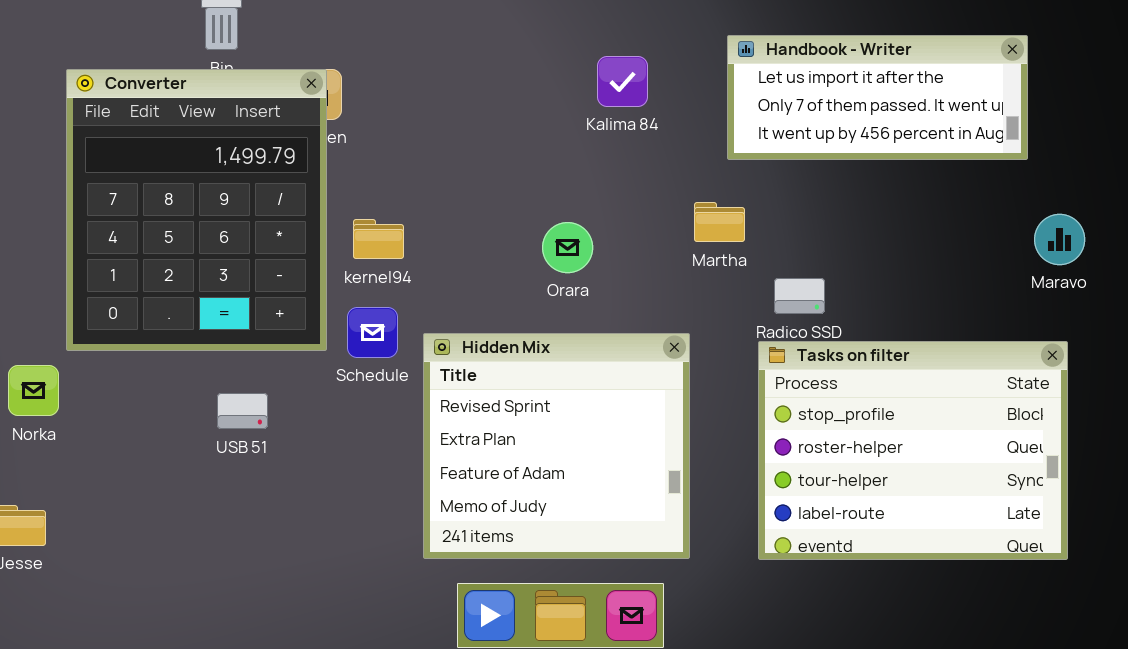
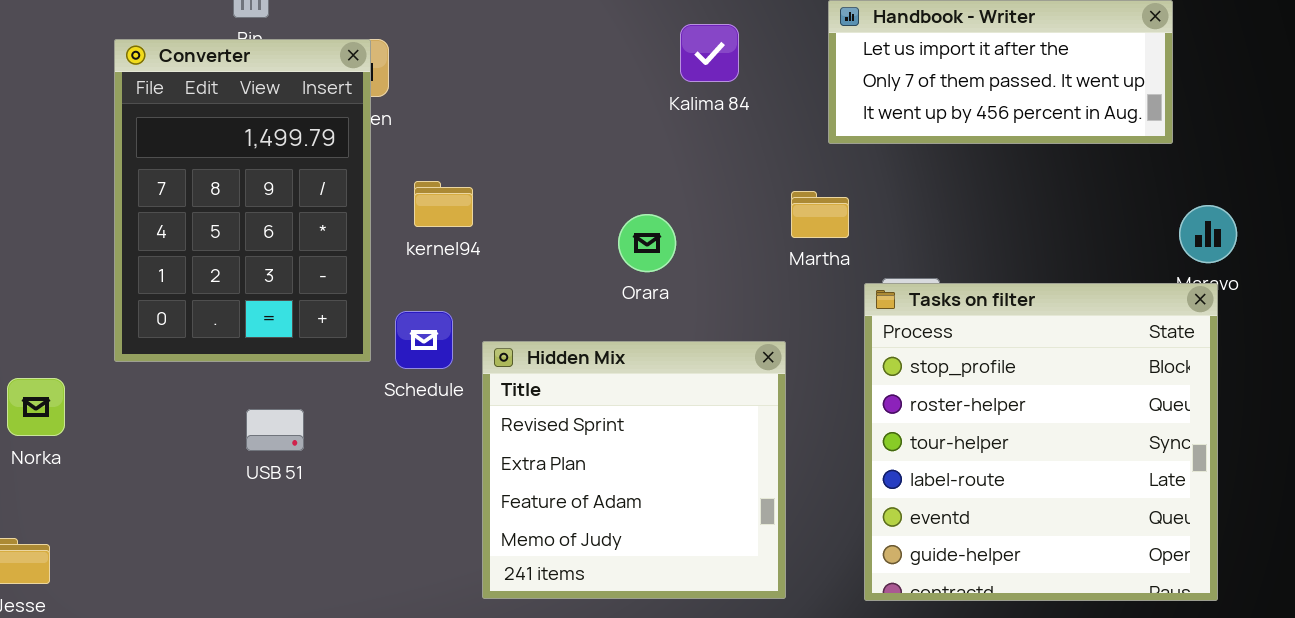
Converter: [66,69,327,351] -> [114,39,371,362], resized
kernel94: [353,219,404,259] -> [414,181,473,227], moved
Tasks on filter: [758,341,1068,560] -> [864,283,1218,601], resized

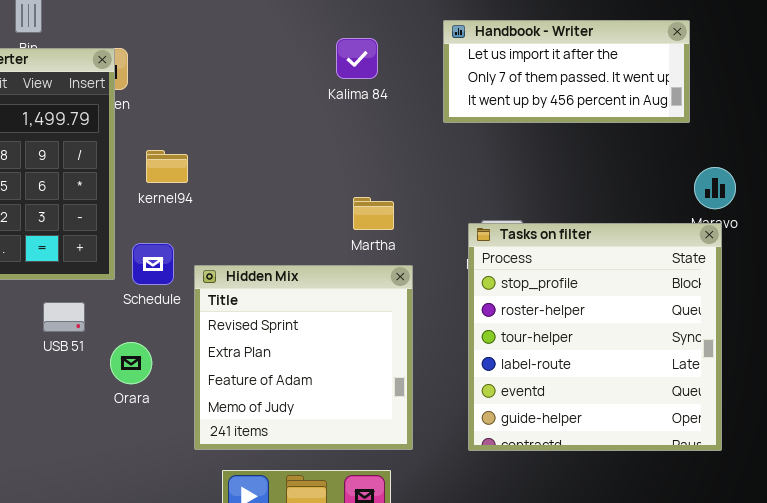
Martha: [791,191,849,238] -> [353,197,394,230], moved
Orara: [618,214,676,272] -> [110,342,152,384], moved
USB 51: [246,409,304,451] -> [43,302,85,332], moved

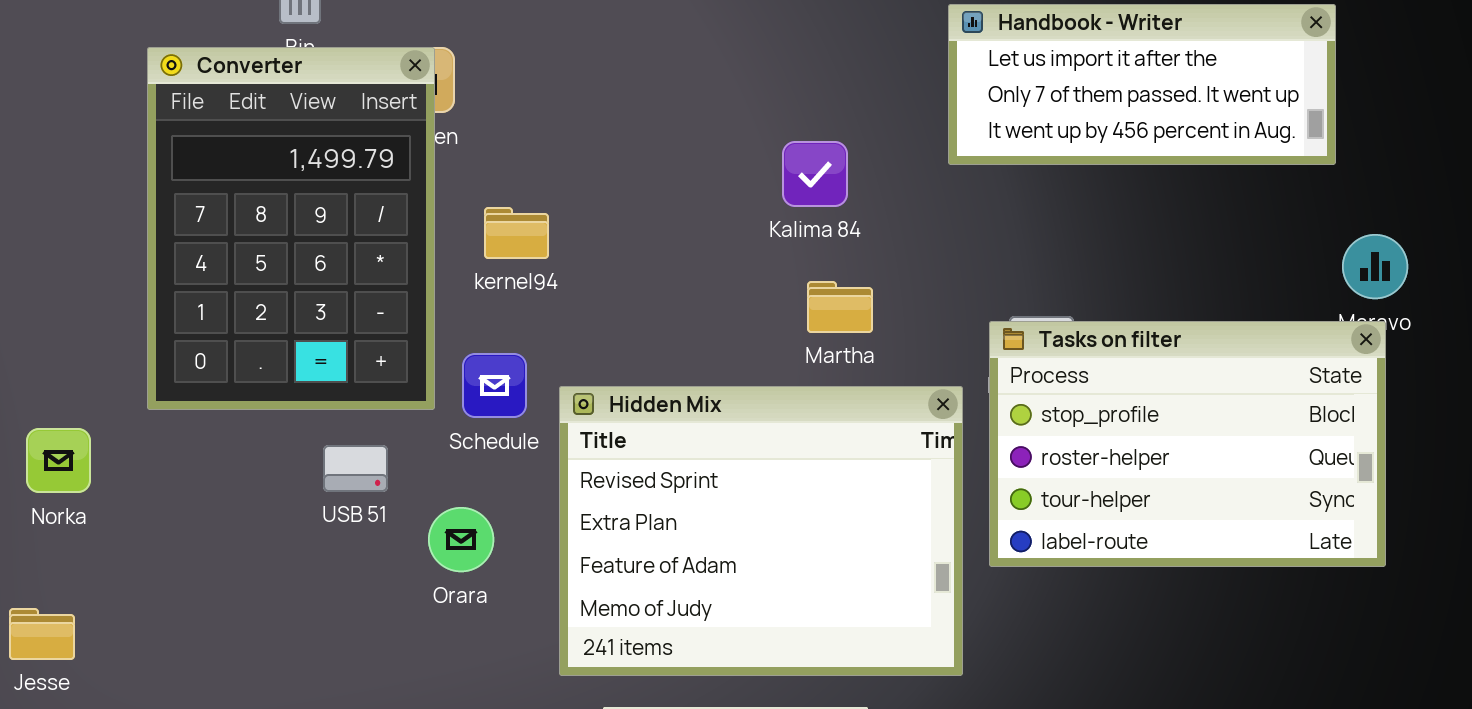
Kalima 84: [336,38,378,79] -> [782,141,848,207], moved
Tasks on filter: [468,223,722,451] -> [989,321,1386,567], resized
Hidden Mix: [194,265,413,450] -> [559,386,963,676], resized

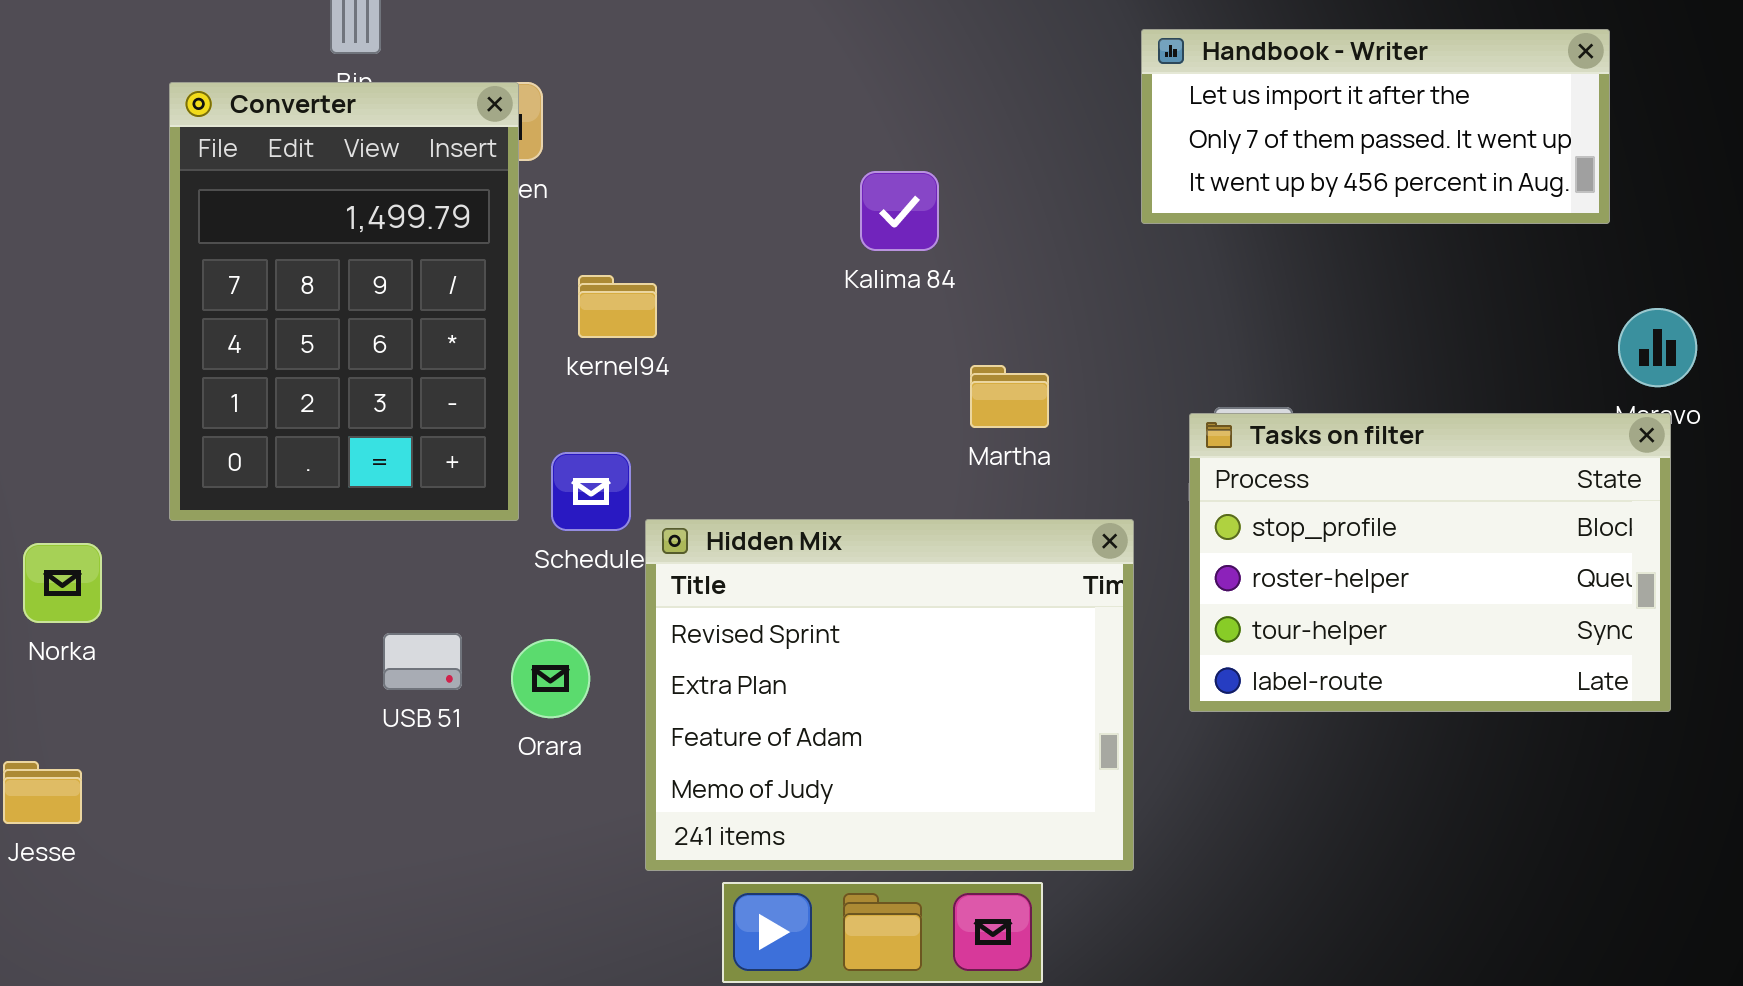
Kalima 84: [782,141,848,207] -> [860,171,939,251], moved
Hidden Mix: [559,386,963,676] -> [645,519,1134,871], moved
USB 51: [323,445,388,492] -> [383,633,462,690], moved

